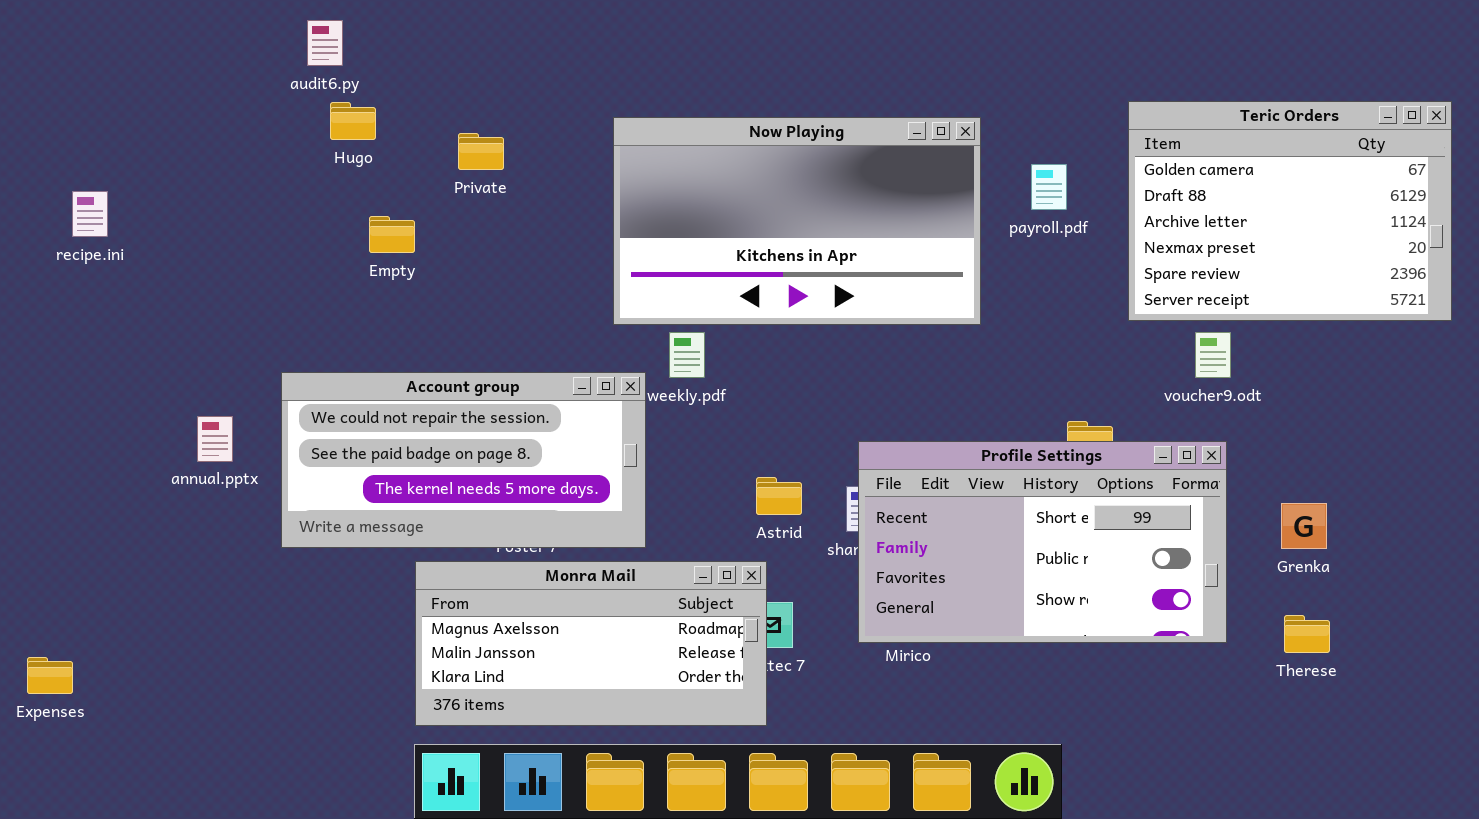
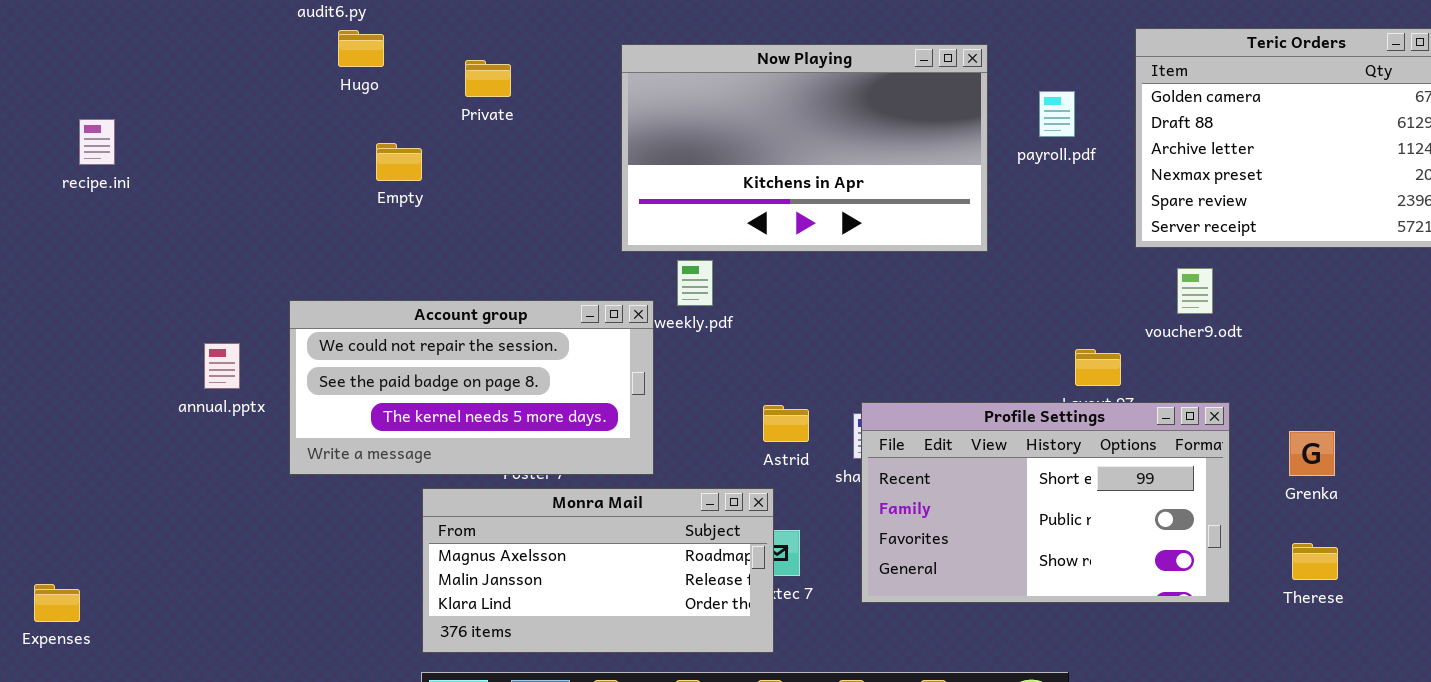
voucher9.odt: [1195,332,1231,378] -> [1177,268,1213,314], moved
Profile Settings: [858,441,1227,643] -> [861,402,1230,603], moved

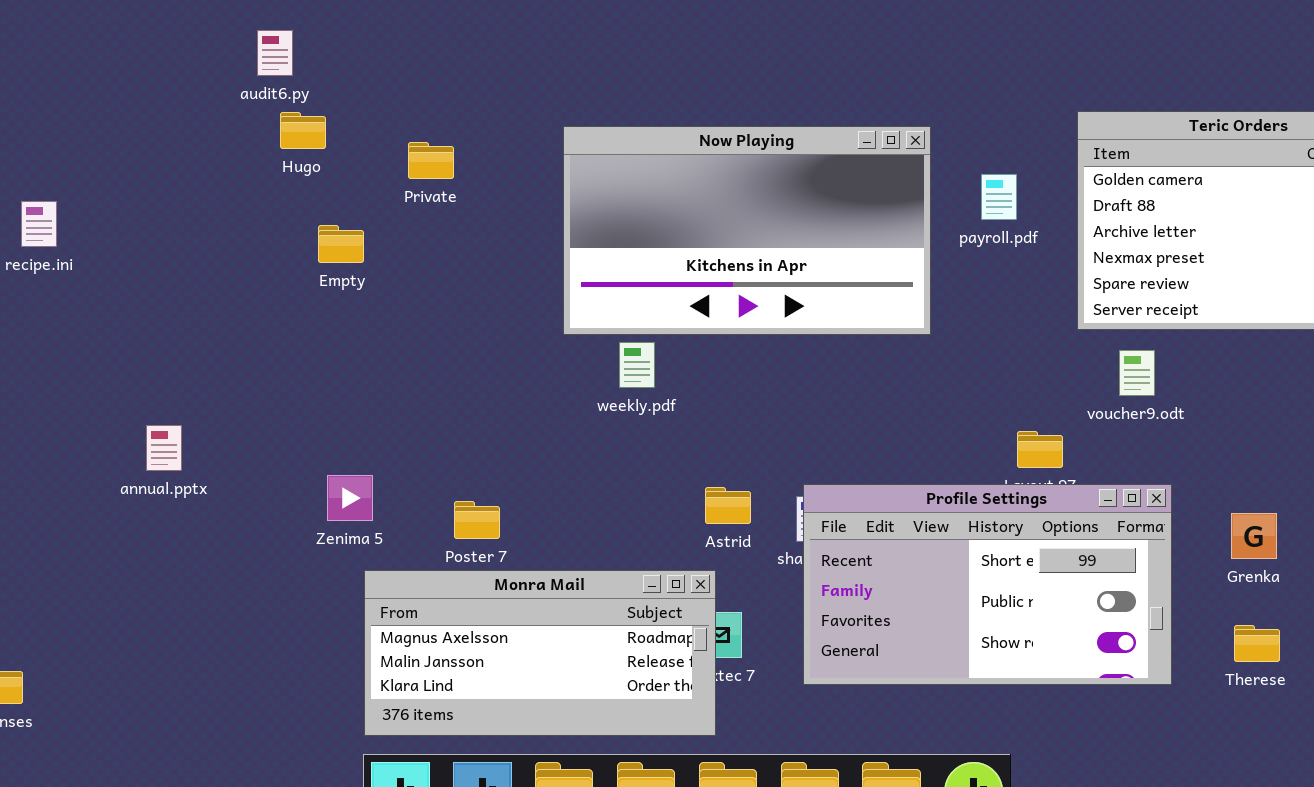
Account group: [289,300,654,475] -> none, closed

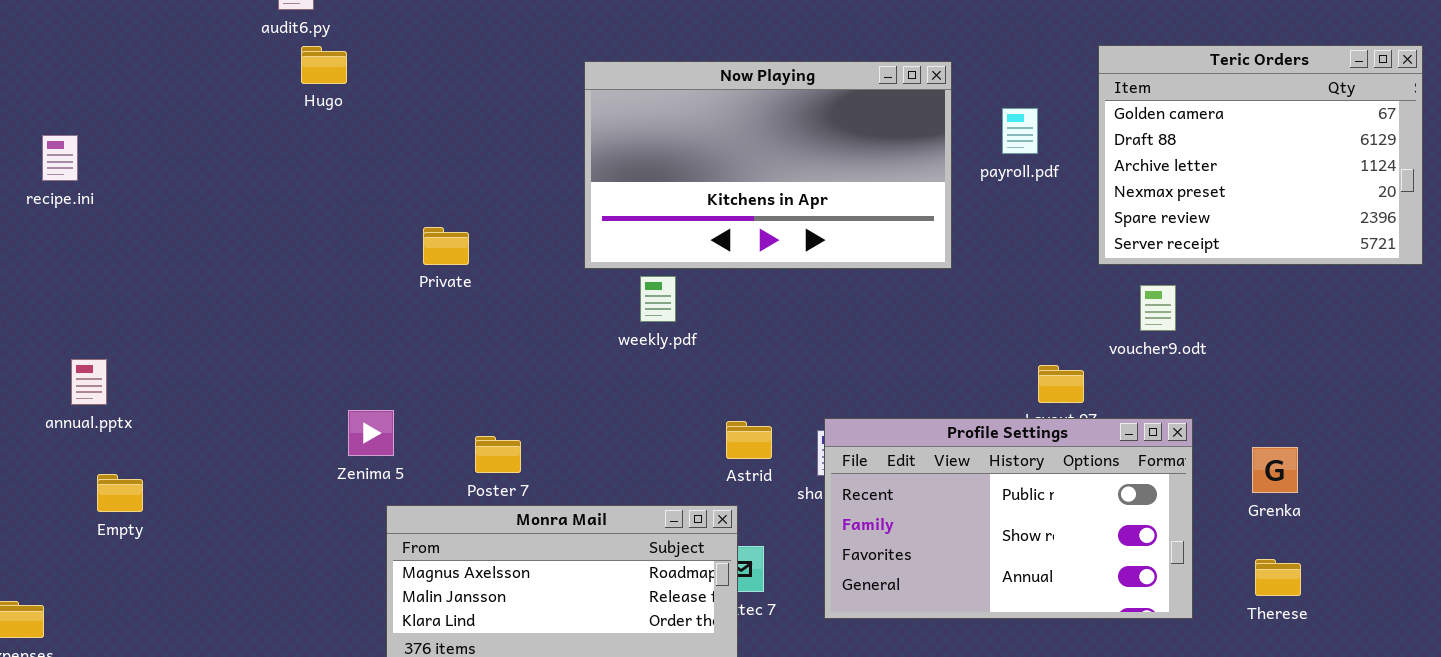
Private: [408,142,454,179] -> [423,227,469,265], moved
Empty: [318,225,364,263] -> [97,474,143,512], moved
annual.pptx: [146,425,182,471] -> [71,359,107,405], moved
Profile Settings: [803,484,1172,685] -> [824,418,1193,619], scrolled down 1 row

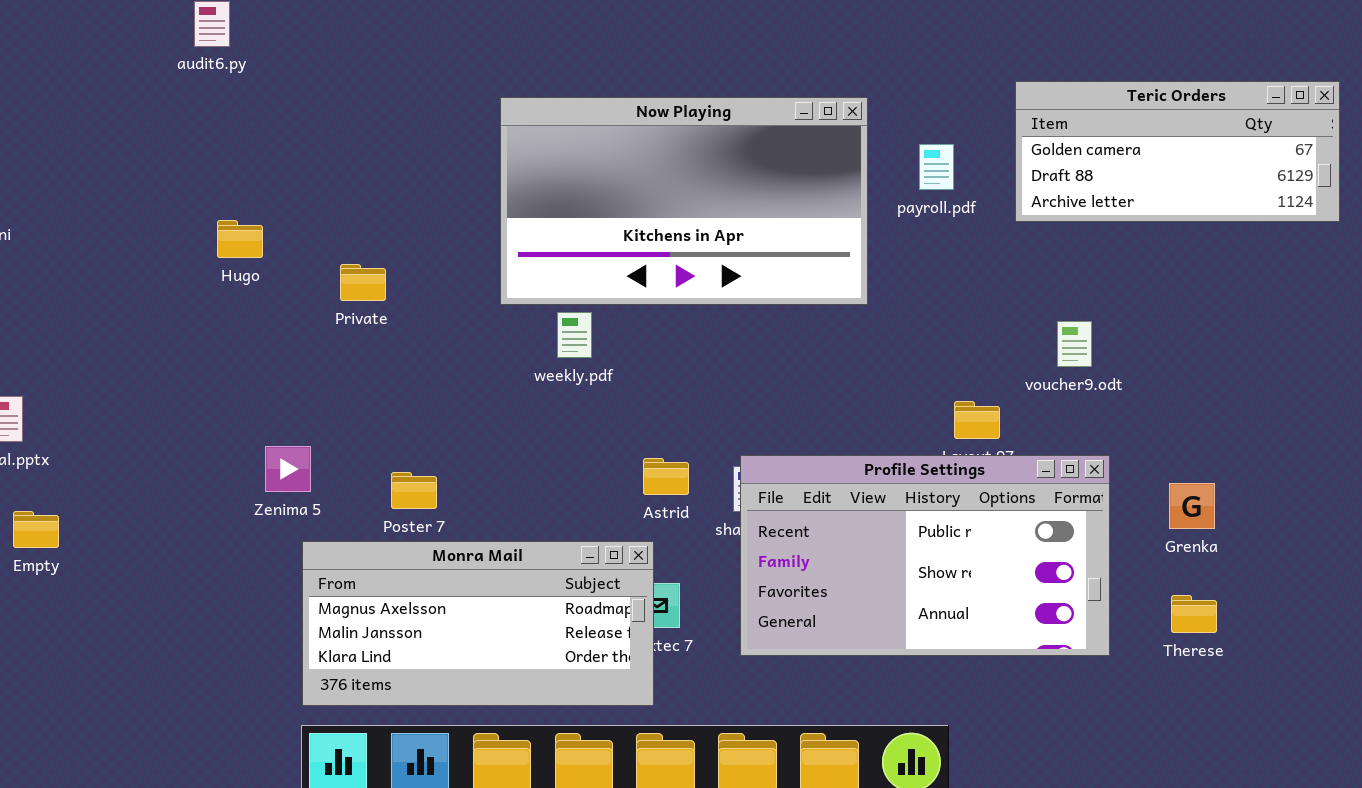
Teric Orders: [1098,45,1423,265] -> [1015,81,1340,222], resized
Hugo: [301,46,347,84] -> [217,220,263,258], moved

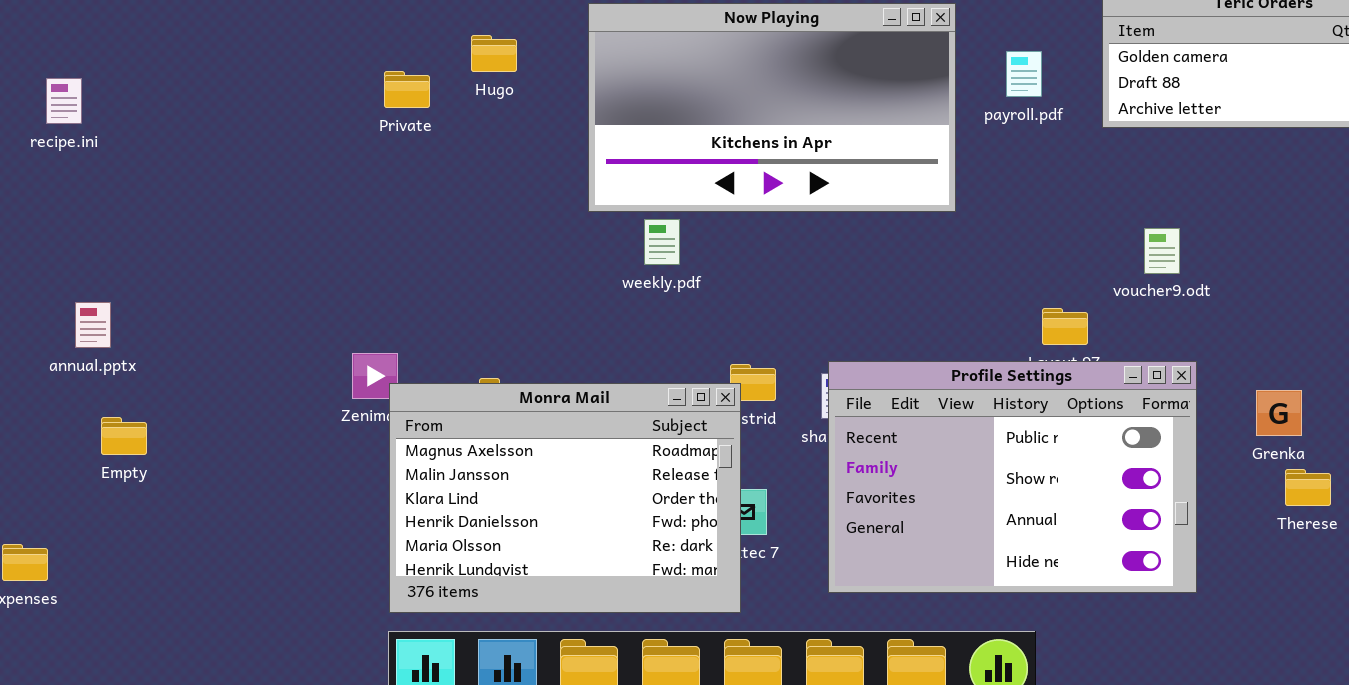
Hugo: [217,220,263,258] -> [471,35,517,72], moved
Private: [340,264,386,301] -> [384,71,430,108], moved
Profile Settings: [740,455,1110,656] -> [828,361,1197,593], resized
Monra Mail: [302,541,654,706] -> [389,383,741,613], resized
Therese: [1171,595,1217,633] -> [1285,469,1331,506], moved

